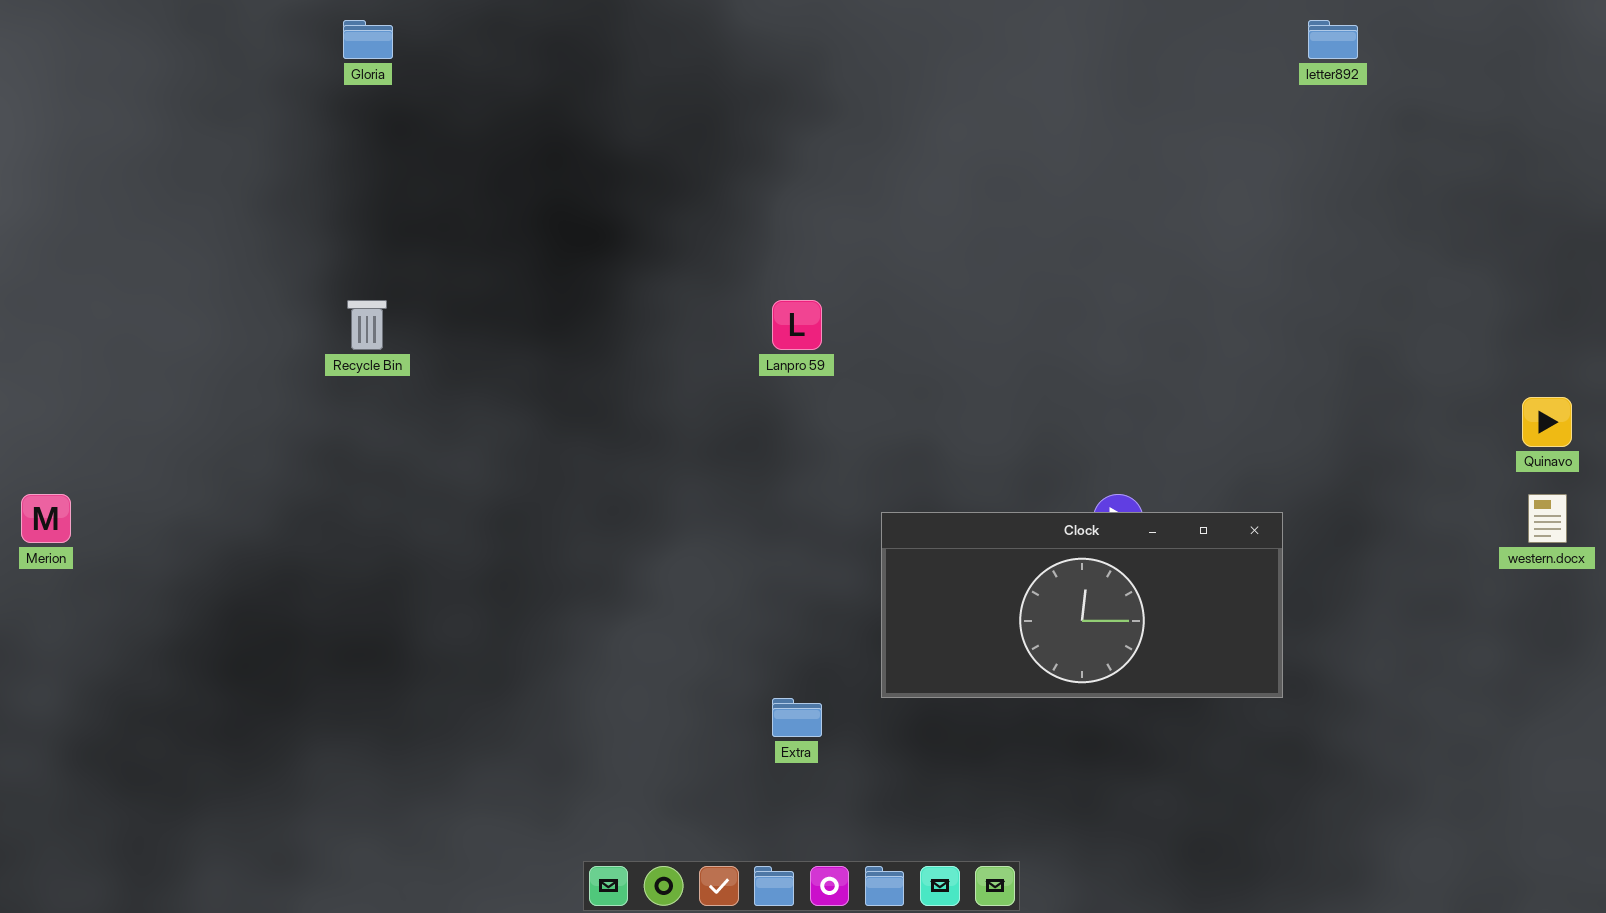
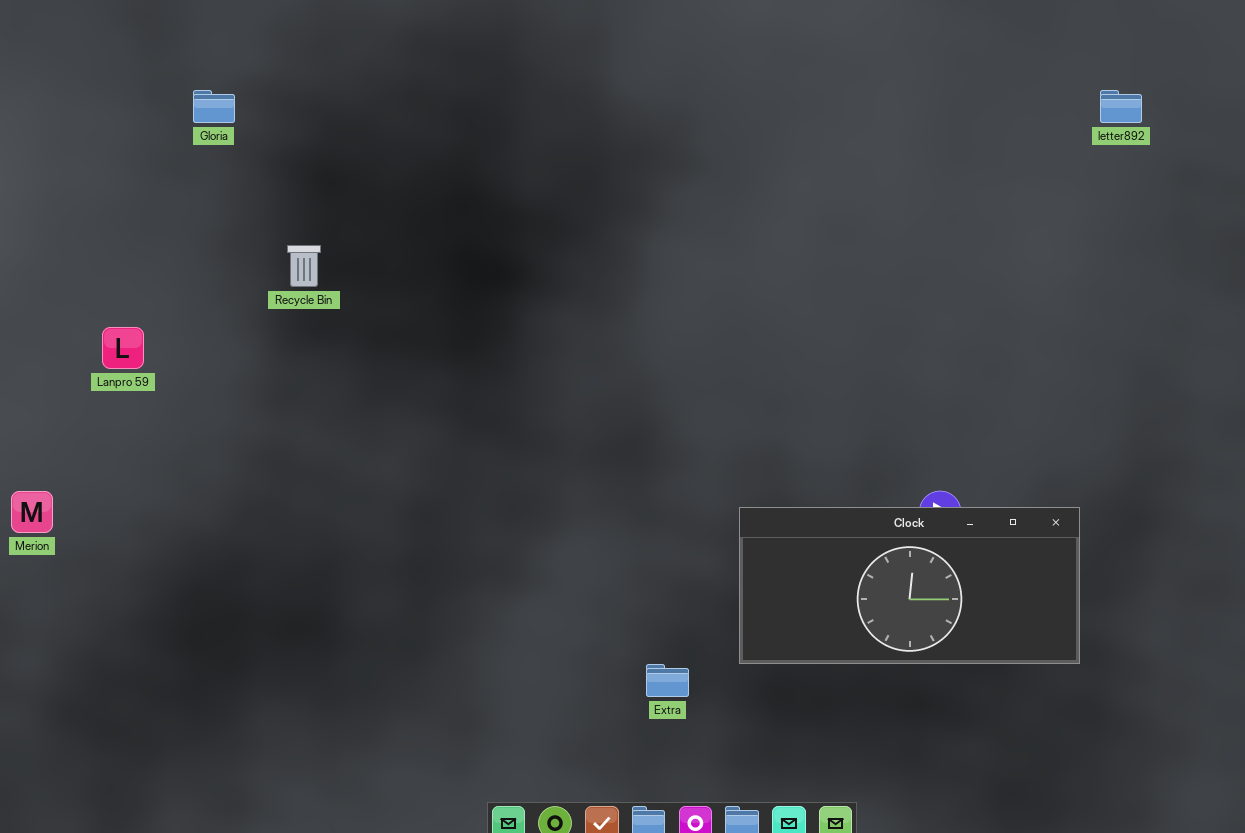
Gloria: [343,20,393,59] -> [193,90,235,123], moved
Recycle Bin: [347,300,387,350] -> [287,245,321,287], moved
Lanpro 59: [772,300,822,350] -> [102,327,144,369], moved

